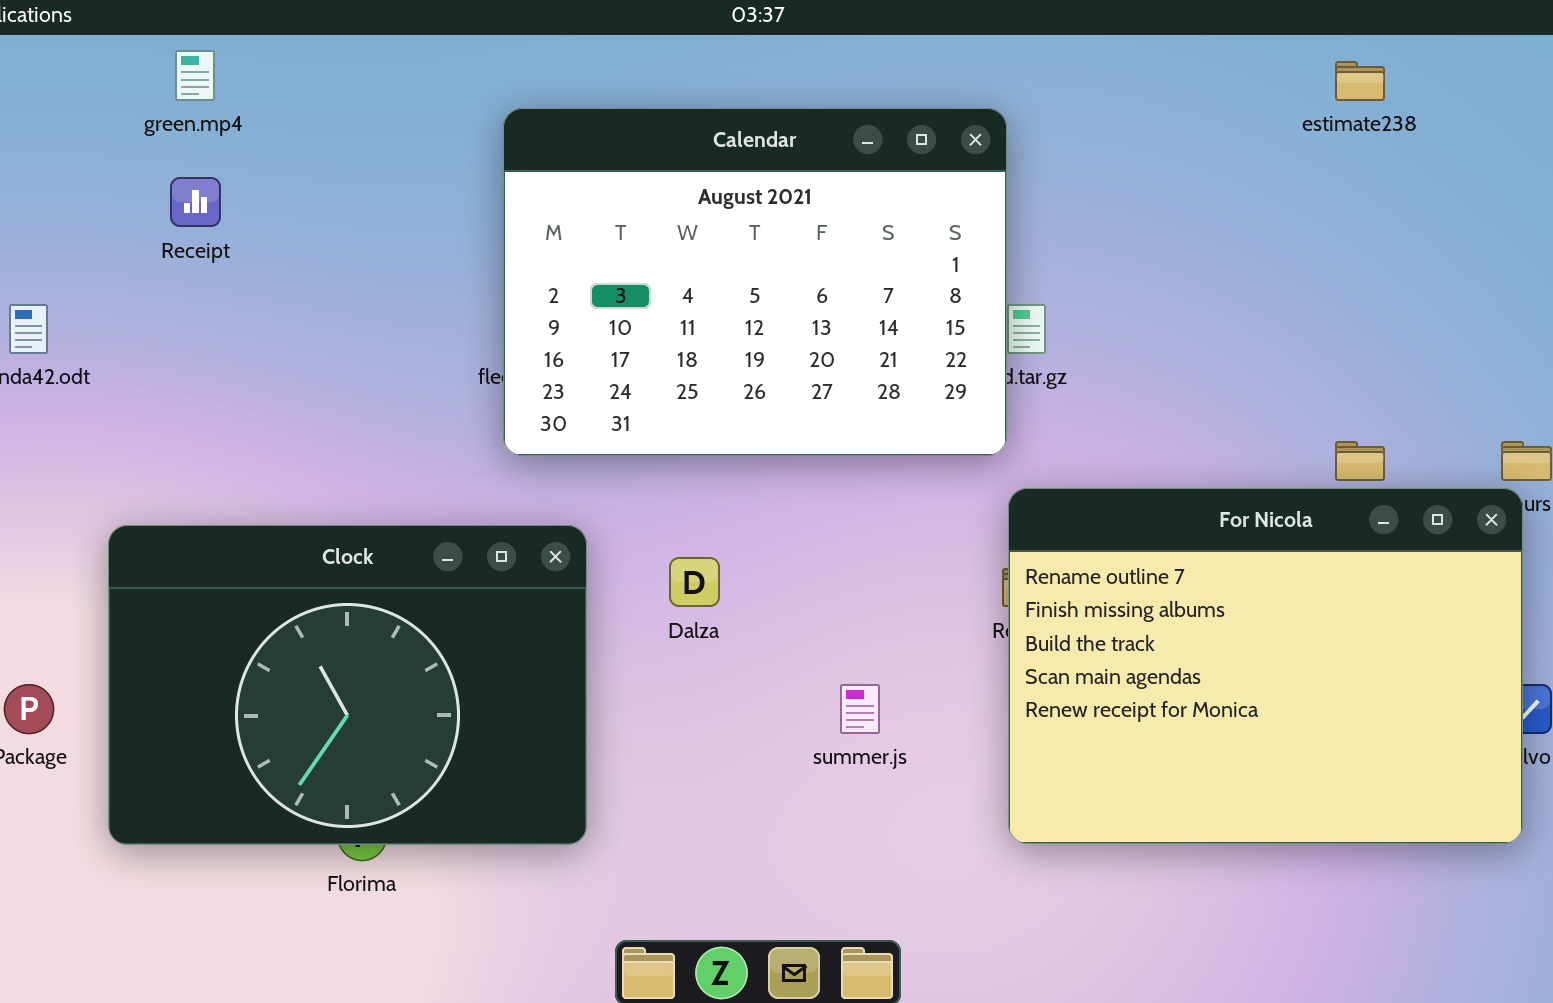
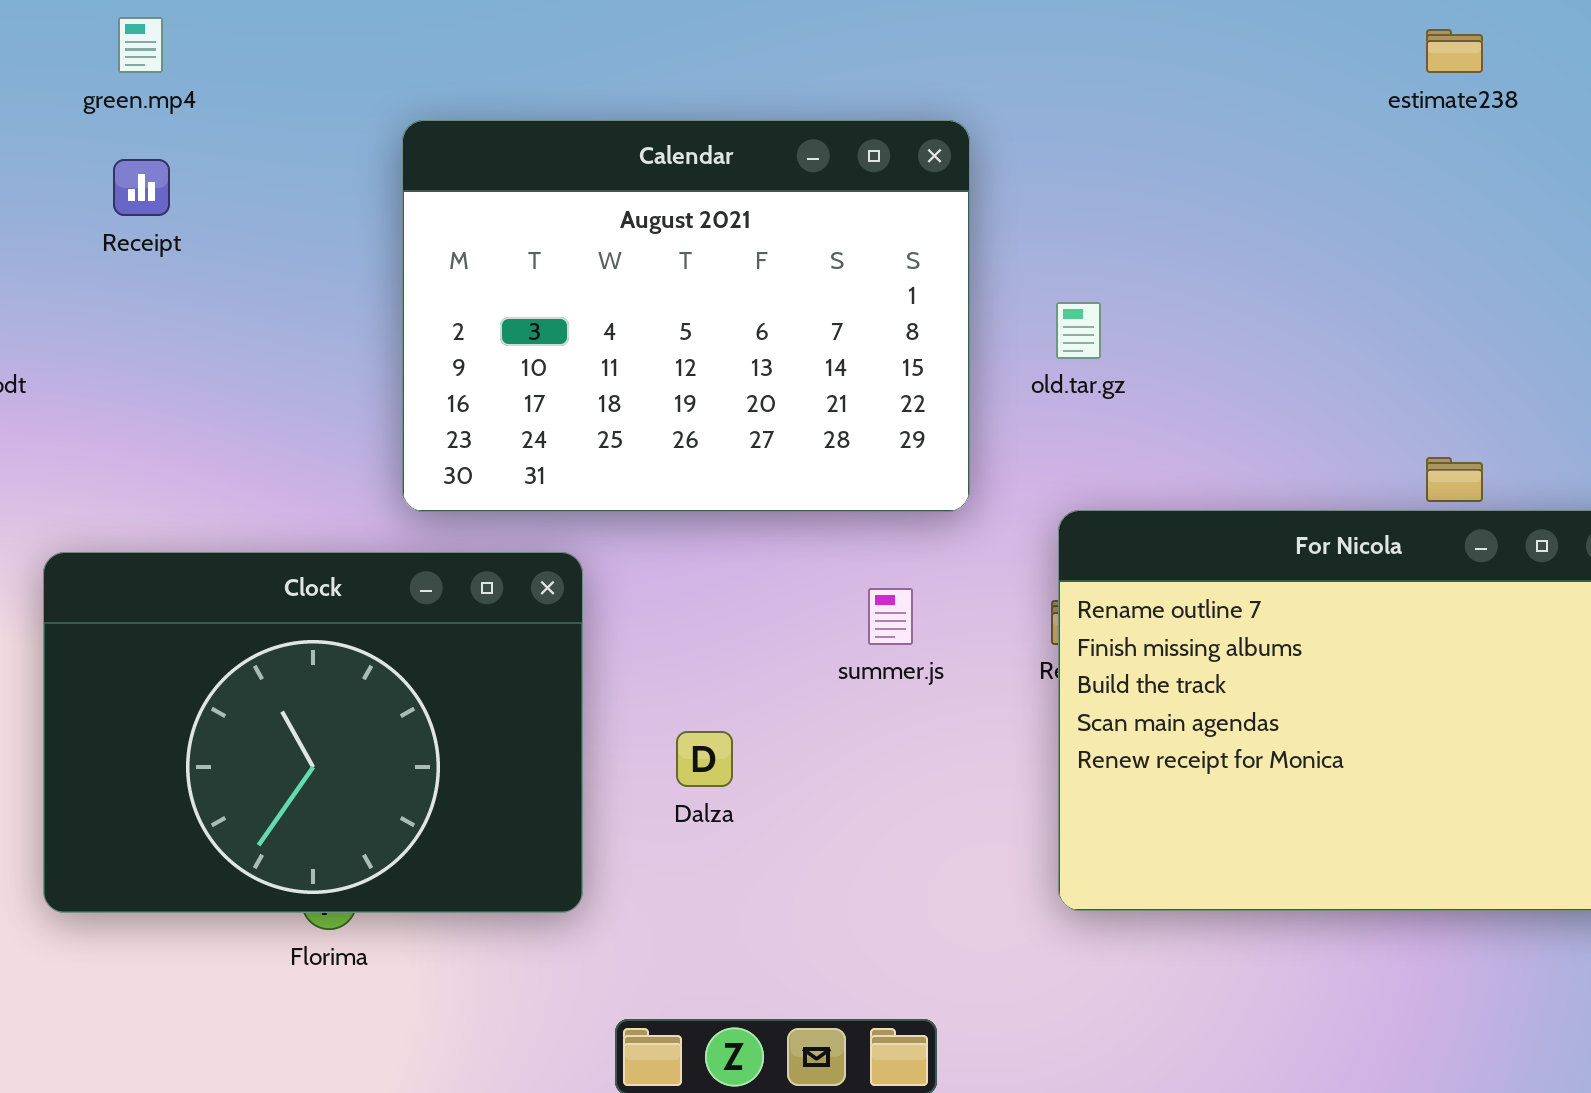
Calendar: [503,108,1007,456] -> [402,120,970,512], moved
Dalza: [669,557,720,607] -> [676,731,733,787], moved
summer.js: [840,684,880,734] -> [868,588,913,645], moved

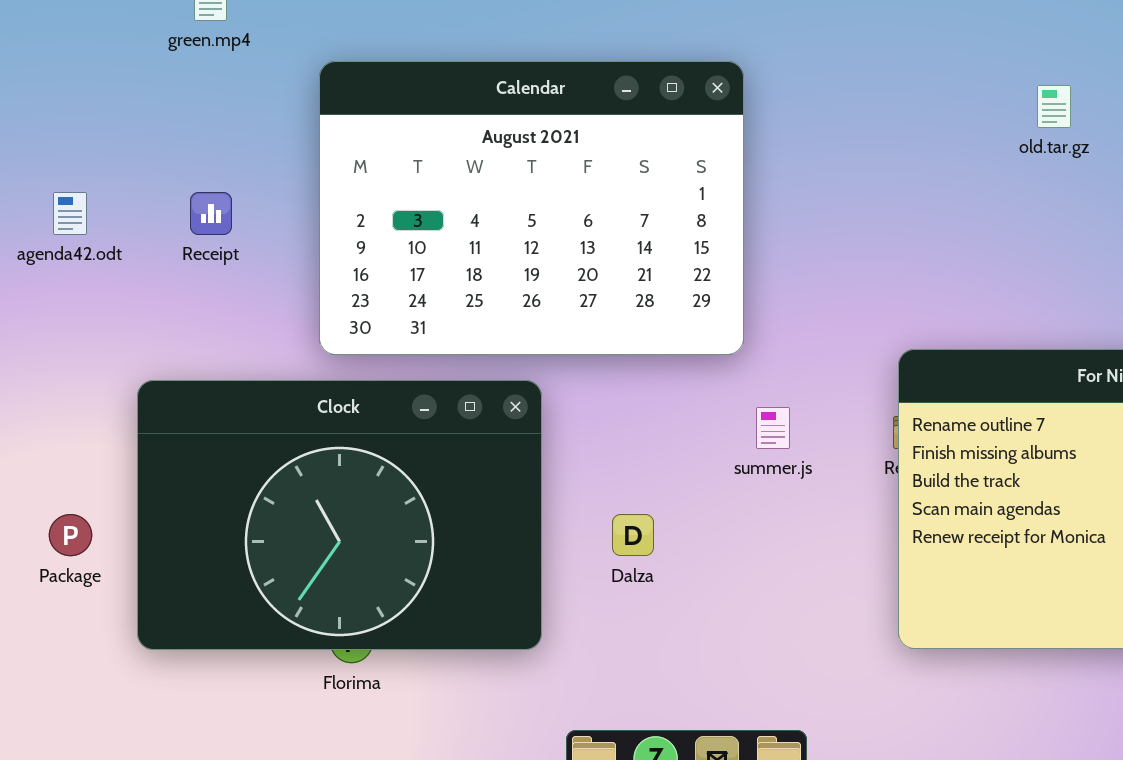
Calendar: [402,120,970,512] -> [319,61,744,355], moved
Receipt: [113,159,170,216] -> [190,192,232,235], moved
old.tar.gz: [1056,302,1101,359] -> [1037,85,1071,128], moved

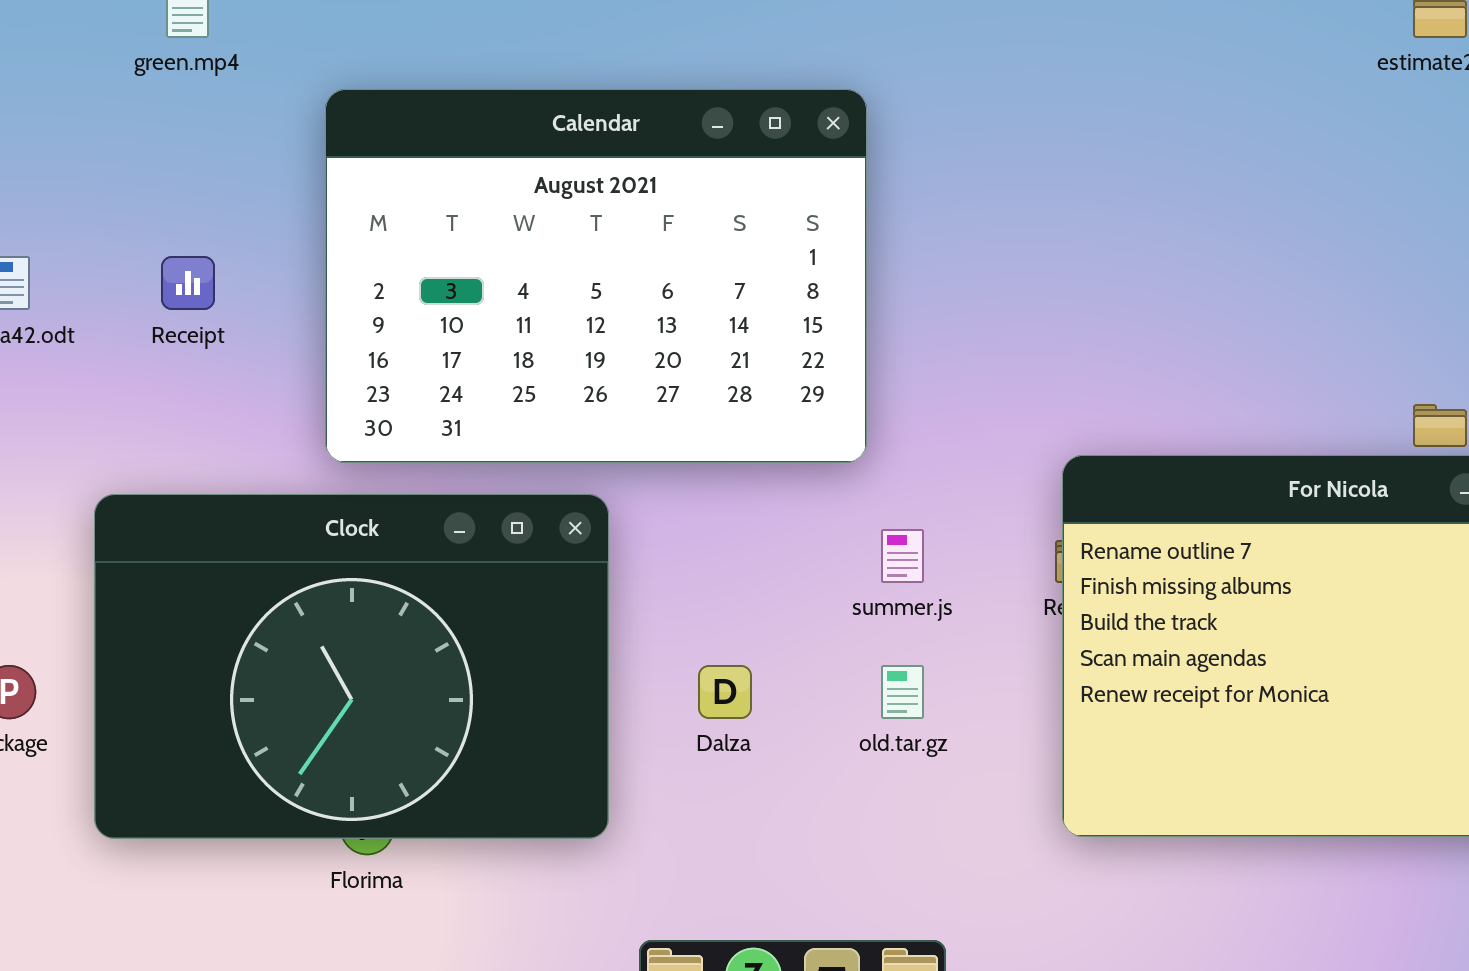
old.tar.gz: [1037,85,1071,128] -> [881,665,924,719], moved

